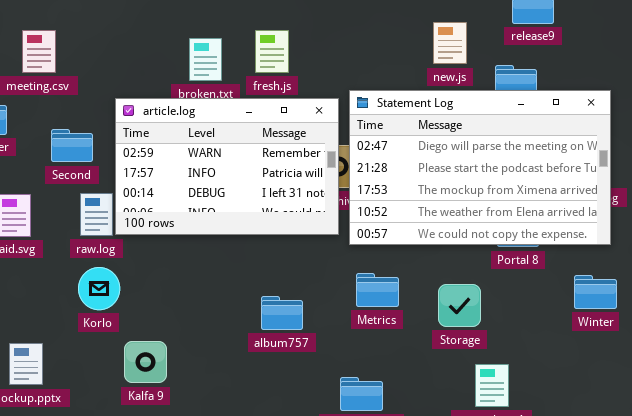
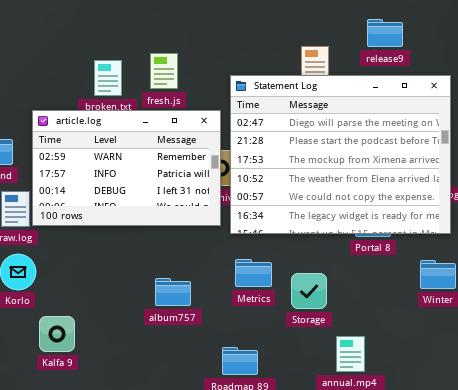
Statement Log: [349,90,611,245] -> [230,75,451,234], resized
Storage: [438,284,481,327] -> [291,273,327,309], moved

